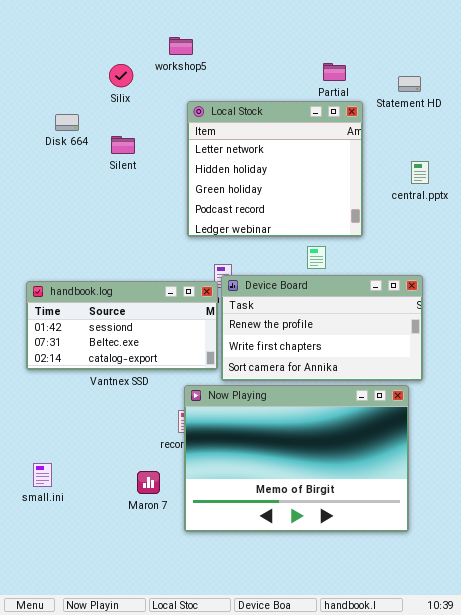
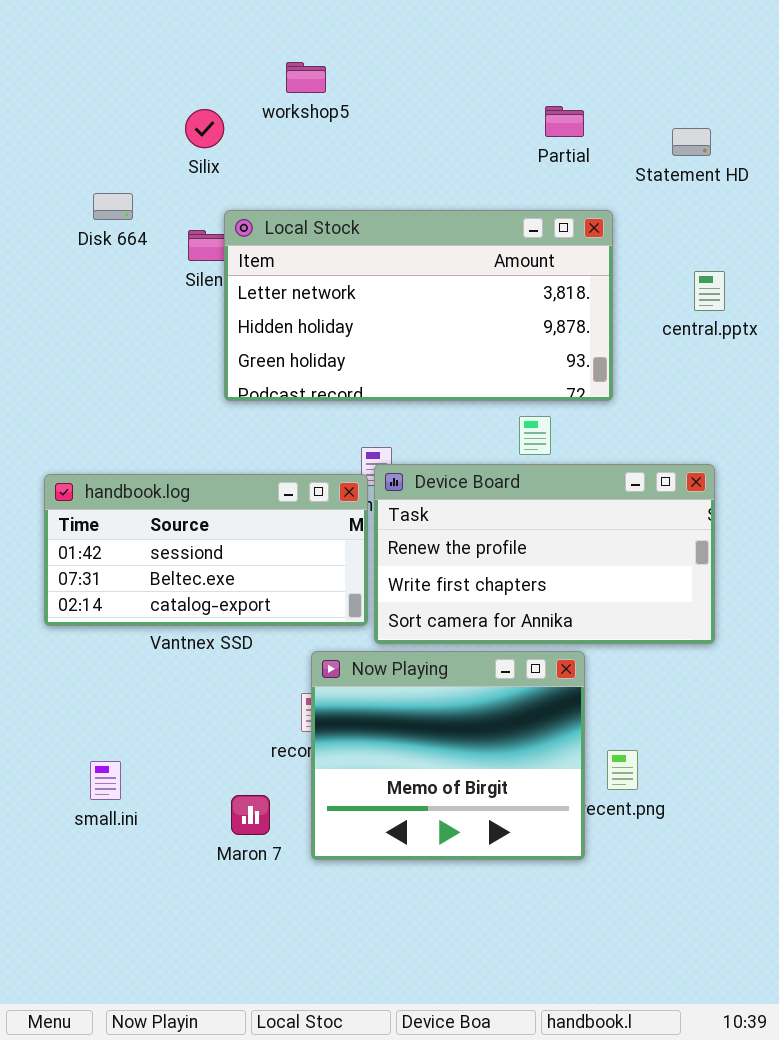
Local Stock: [187,101,363,237] -> [224,210,613,401], resized
Now Playing: [184,385,409,532] -> [311,651,585,860], resized
small.ini: [33,463,52,487] -> [90,761,121,800], moved

